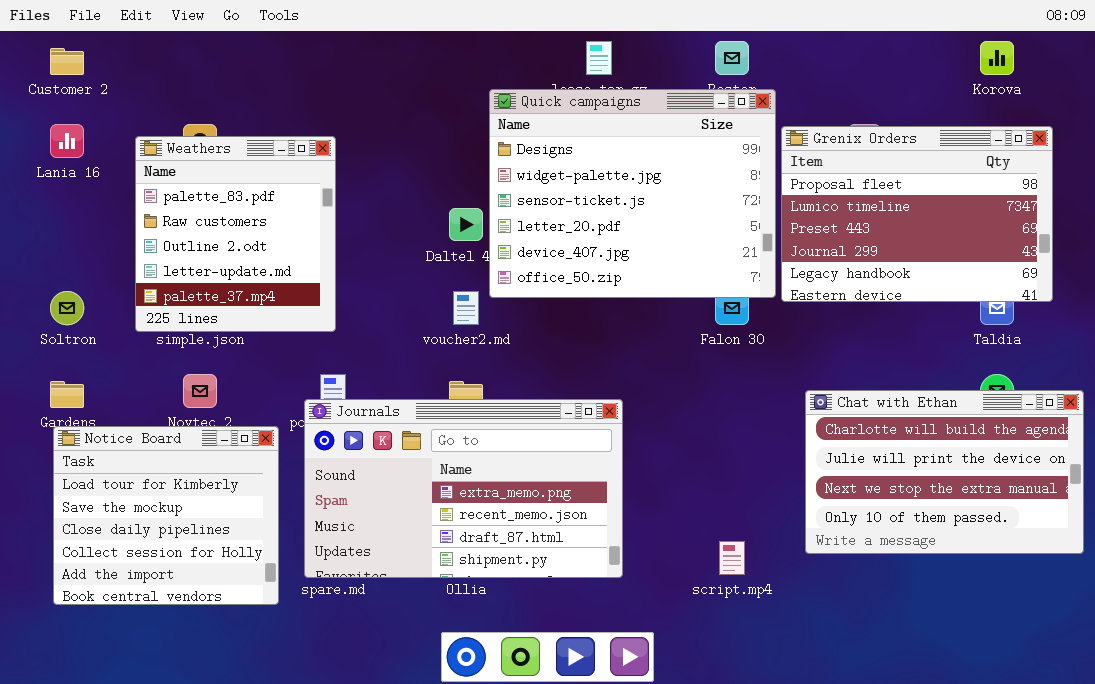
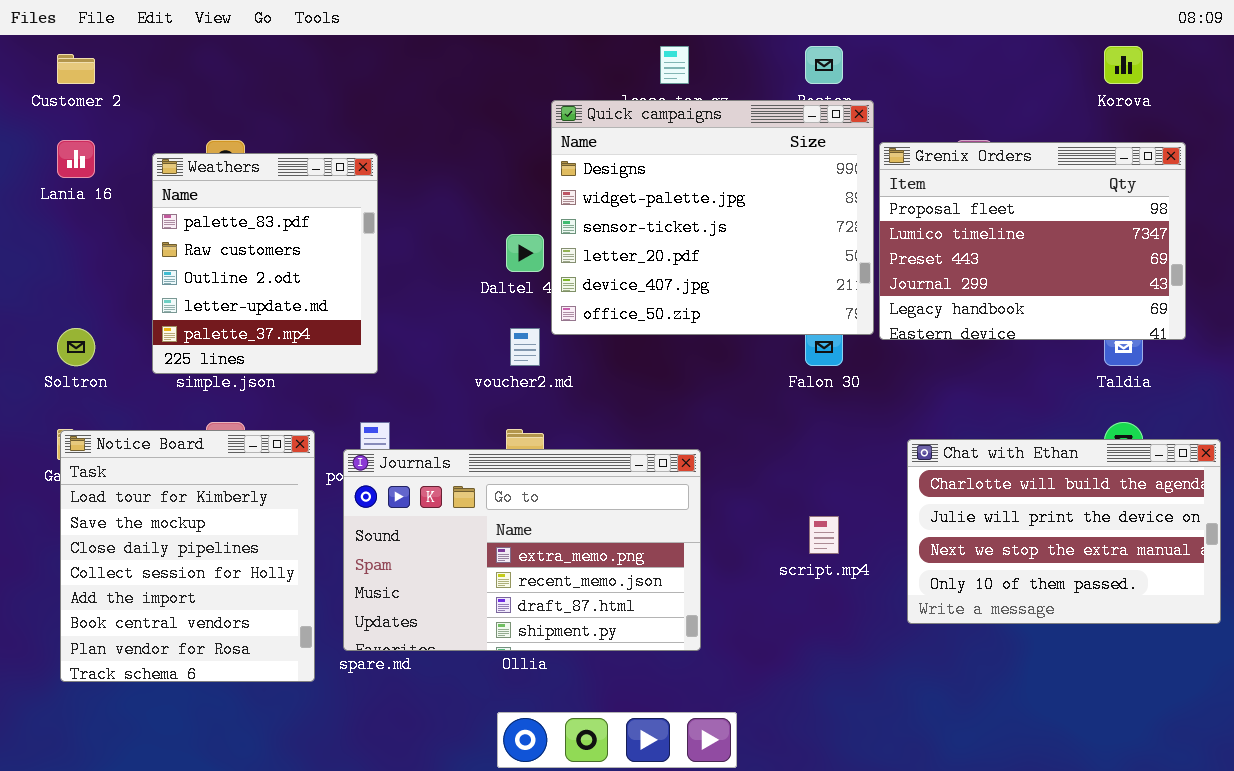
Notice Board: [53,426,279,605] -> [60,430,315,682], resized
script.mp4: [719,541,745,575] -> [809,516,839,554], moved

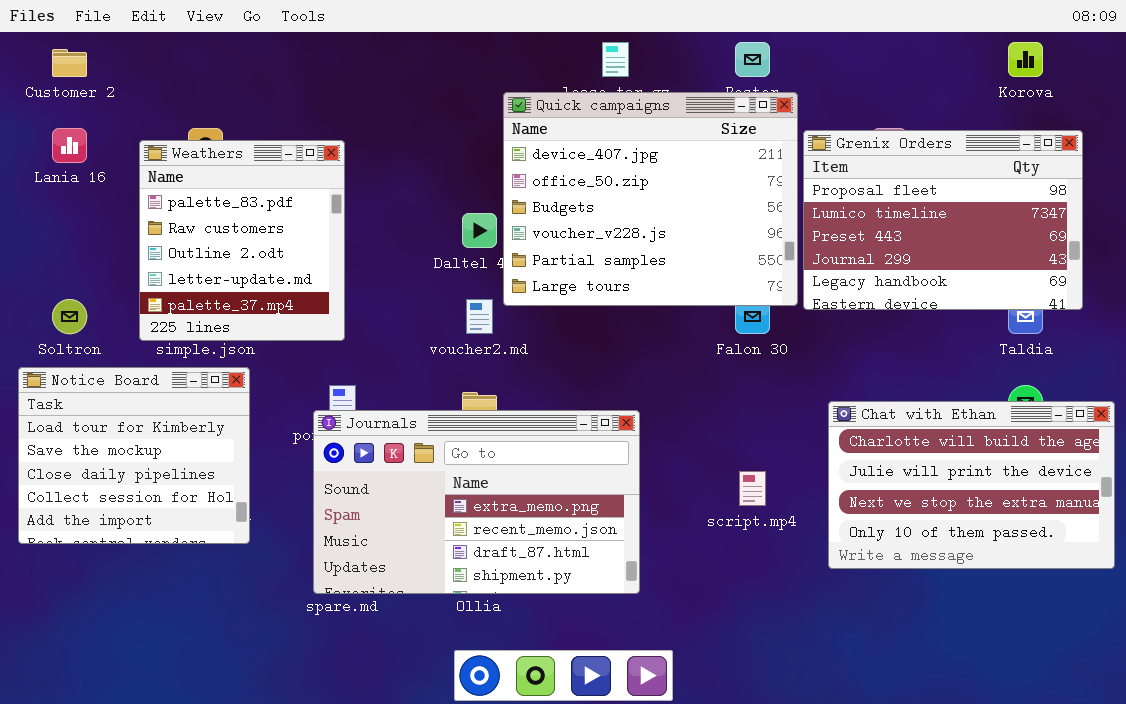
Quick campaigns: [551,100,874,335] -> [503,92,798,306], scrolled down 4 rows
Notice Board: [60,430,315,682] -> [18,367,250,544], moved, resized

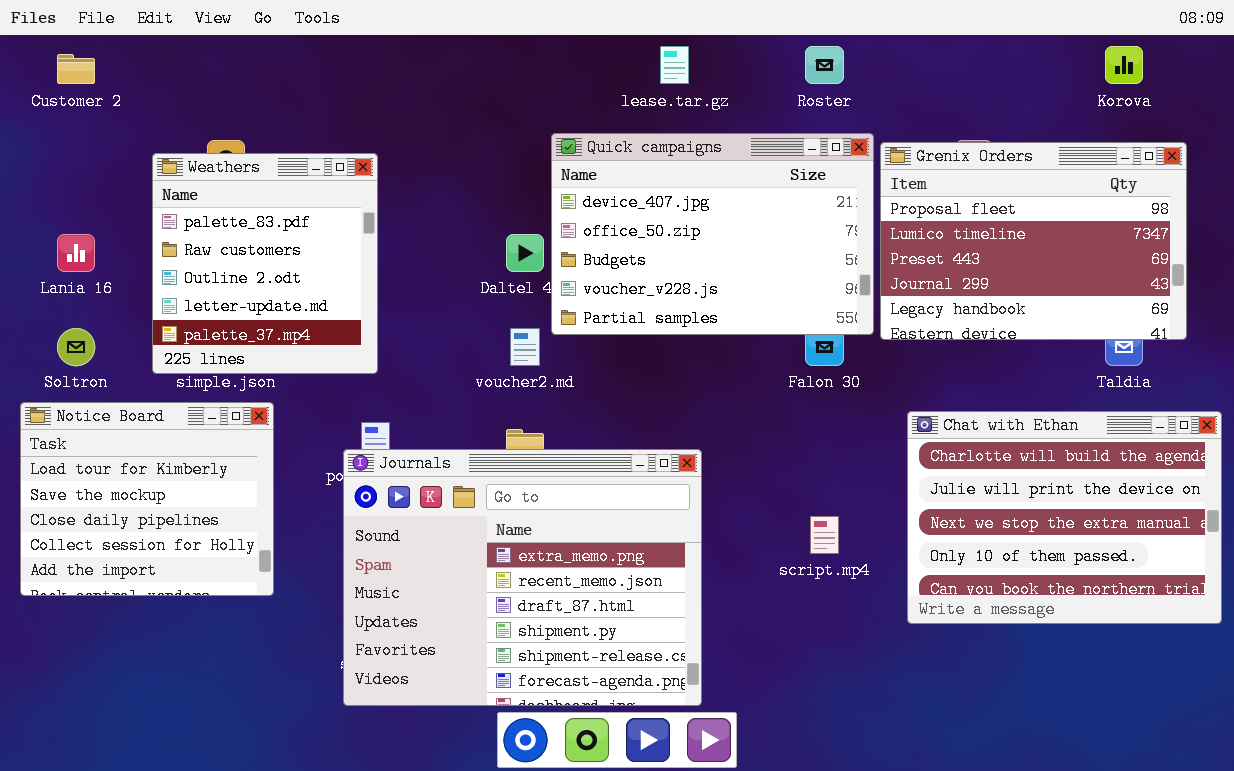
Quick campaigns: [503,92,798,306] -> [551,133,874,335], resized
Lania 16: [52,128,87,163] -> [57,234,95,272], moved
Chat with Ethan: [828,401,1115,569] -> [907,411,1222,624], resized
Journals: [313,410,640,594] -> [343,449,702,706], resized

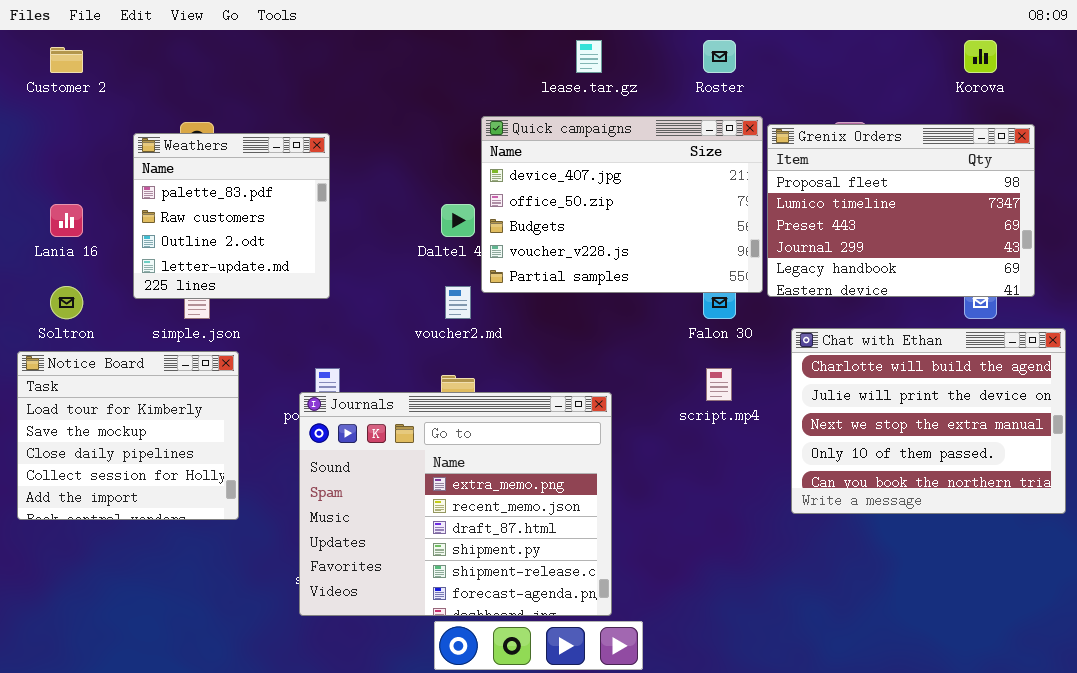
Weathers: [152,153,378,374] -> [133,133,330,299], resized
Chat with Ethan: [907,411,1222,624] -> [791,328,1066,514], moved
script.mp4: [810,516,839,554] -> [706,368,732,401], moved

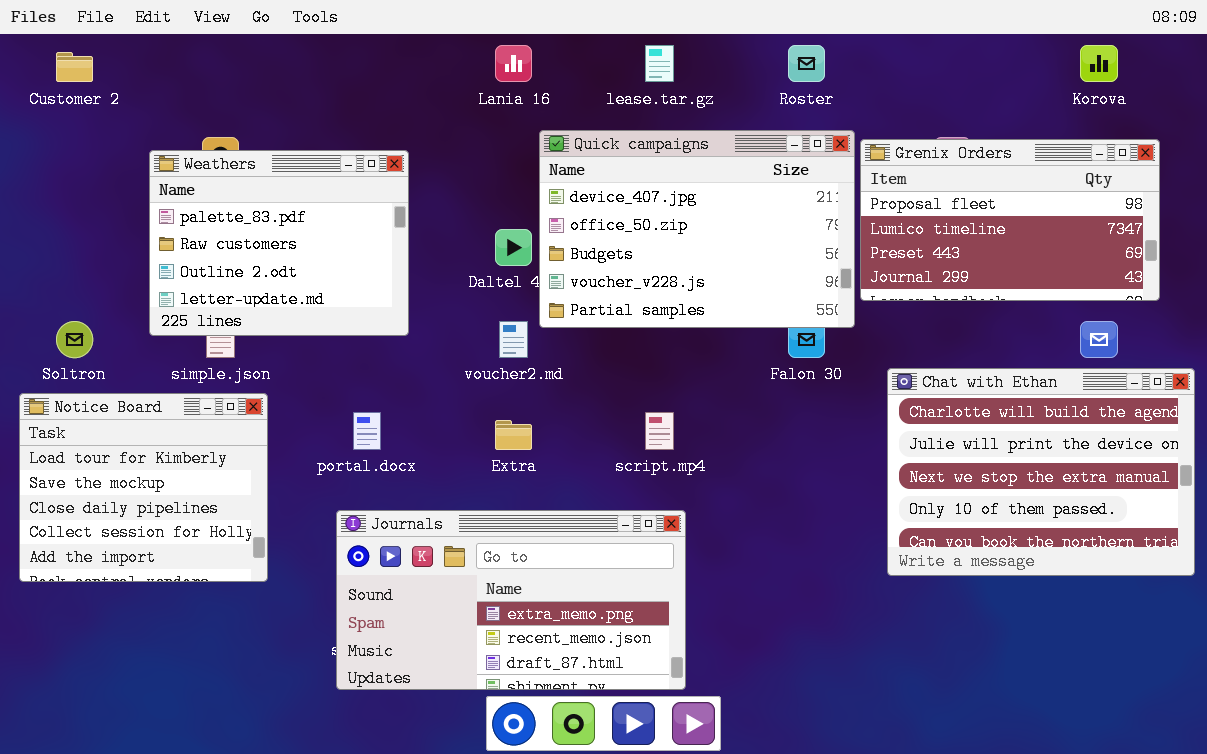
Grenix Orders: [767,124,1035,297] -> [860,139,1160,301], resized
Weathers: [133,133,330,299] -> [149,150,409,336], resized
Lania 16: [50,204,83,237] -> [495,45,532,82], moved
script.mp4: [706,368,732,401] -> [645,412,674,450], moved
Journals: [299,392,612,616] -> [336,510,686,690], resized

